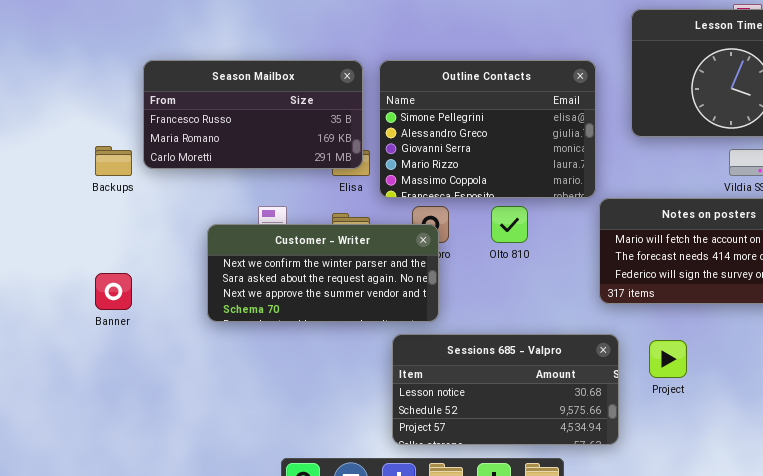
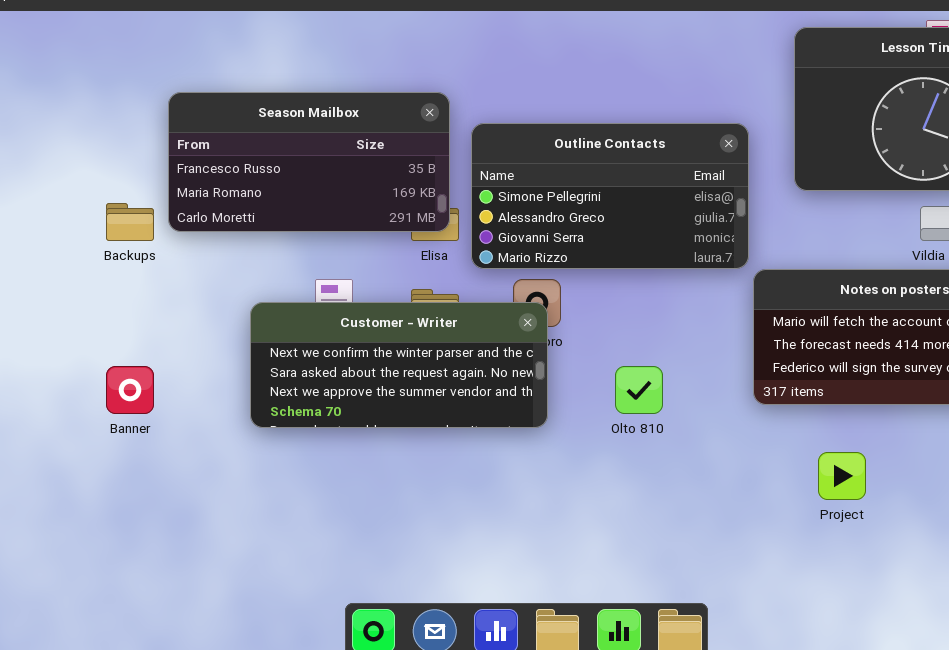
Outline Contacts: [379,60,596,198] -> [471,123,749,269], resized
Olto 810: [491,206,528,243] -> [615,366,663,414], moved
Sessions 685 - Valpro: [392,334,619,445] -> none, closed

